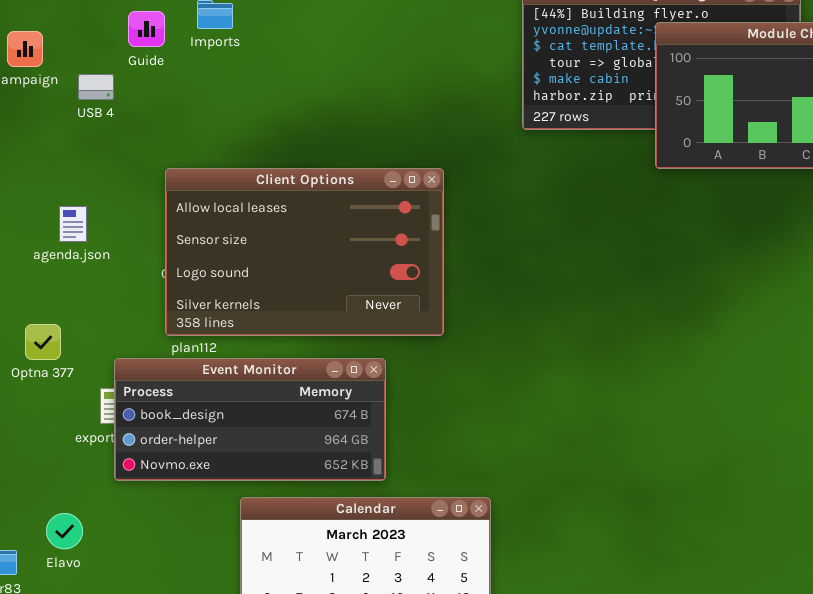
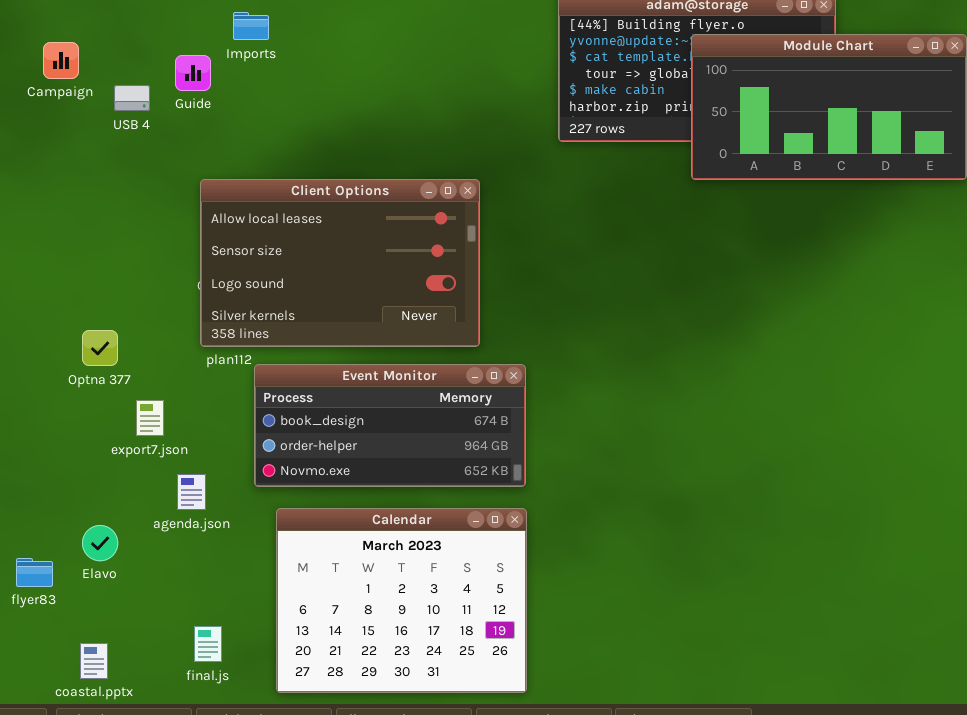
Guide: [128,11,165,47] -> [175,55,211,91], moved
agenda.json: [59,206,87,242] -> [177,474,206,510], moved
Optna 377: [25,324,61,360] -> [82,330,118,366], moved
Event Monitor: [114,358,386,481] -> [254,364,526,487], moved

